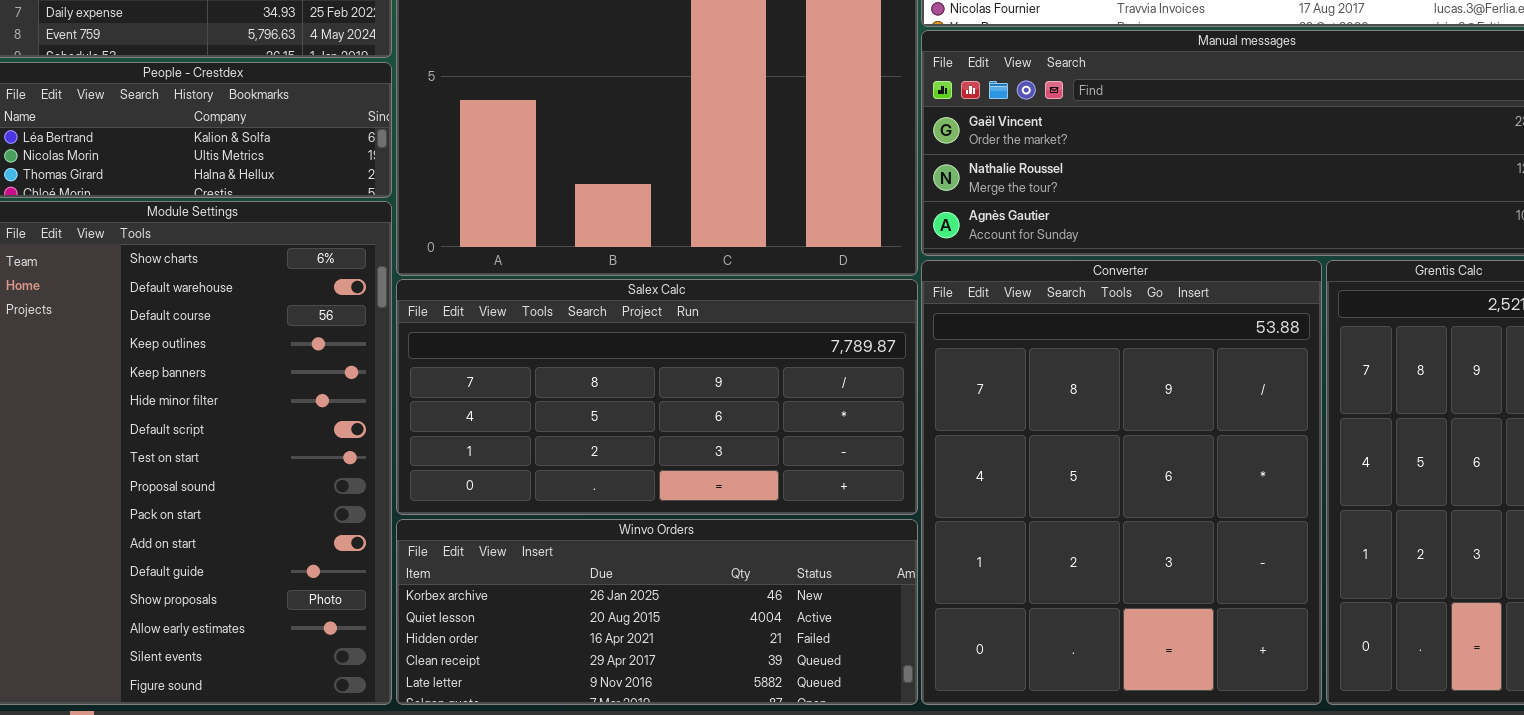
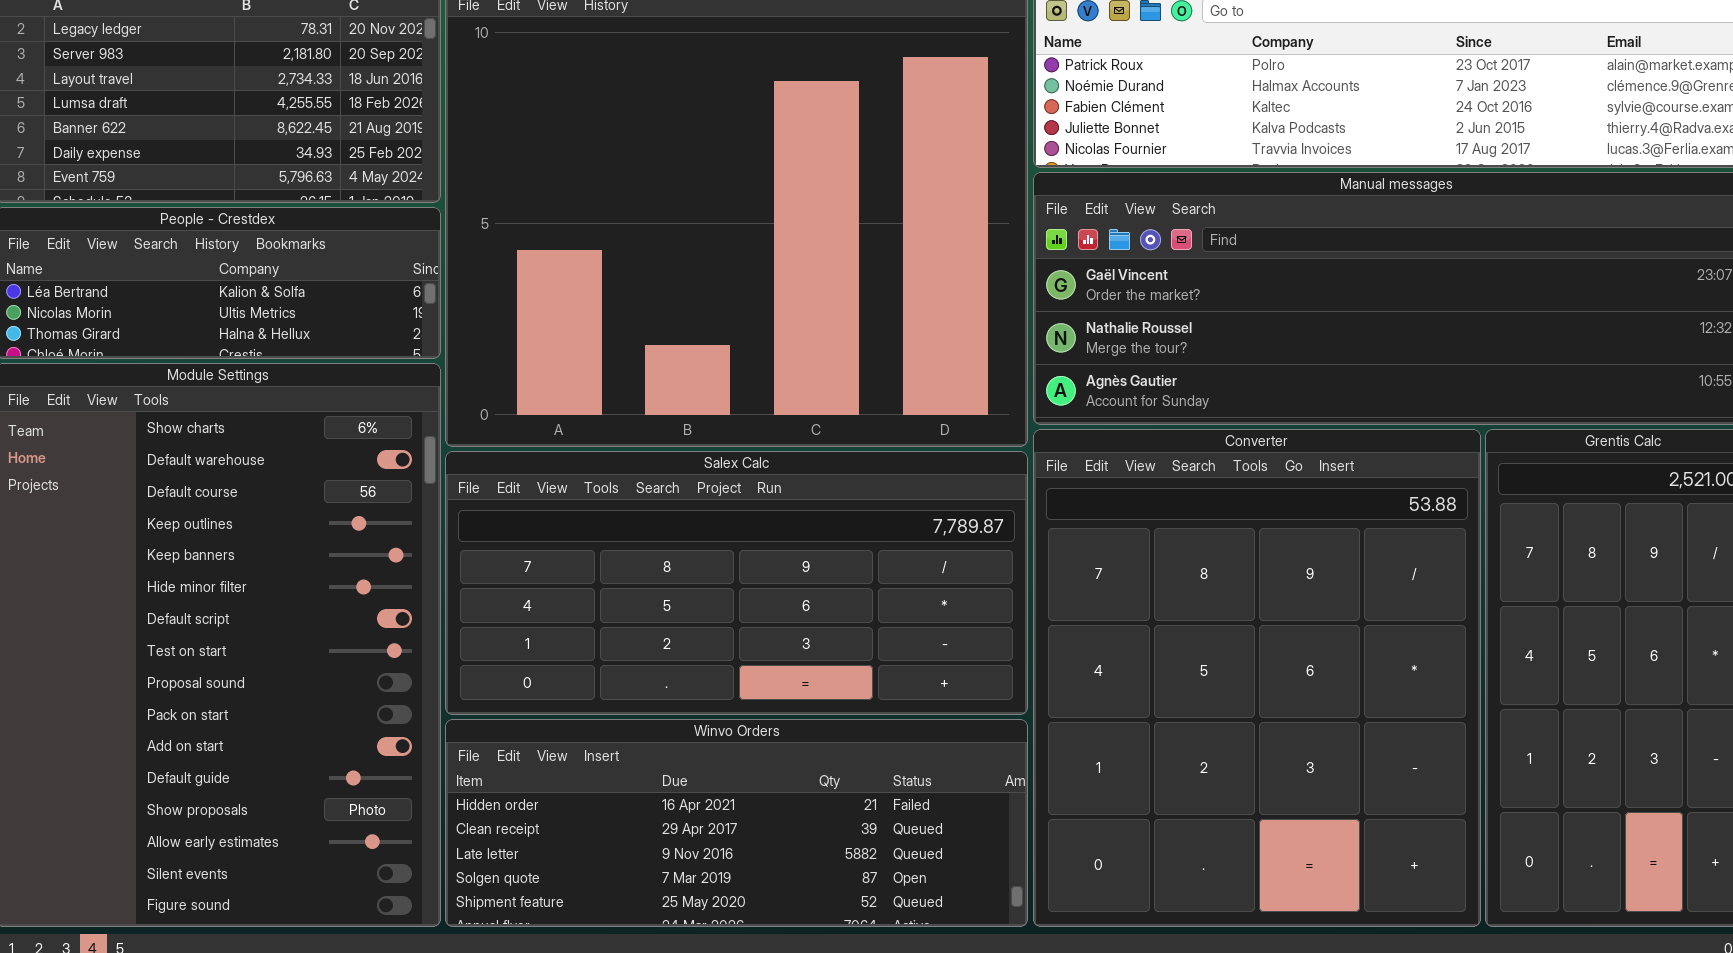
Winvo Orders: [396,519,918,705] -> [445,719,1028,927], scrolled down 2 rows

